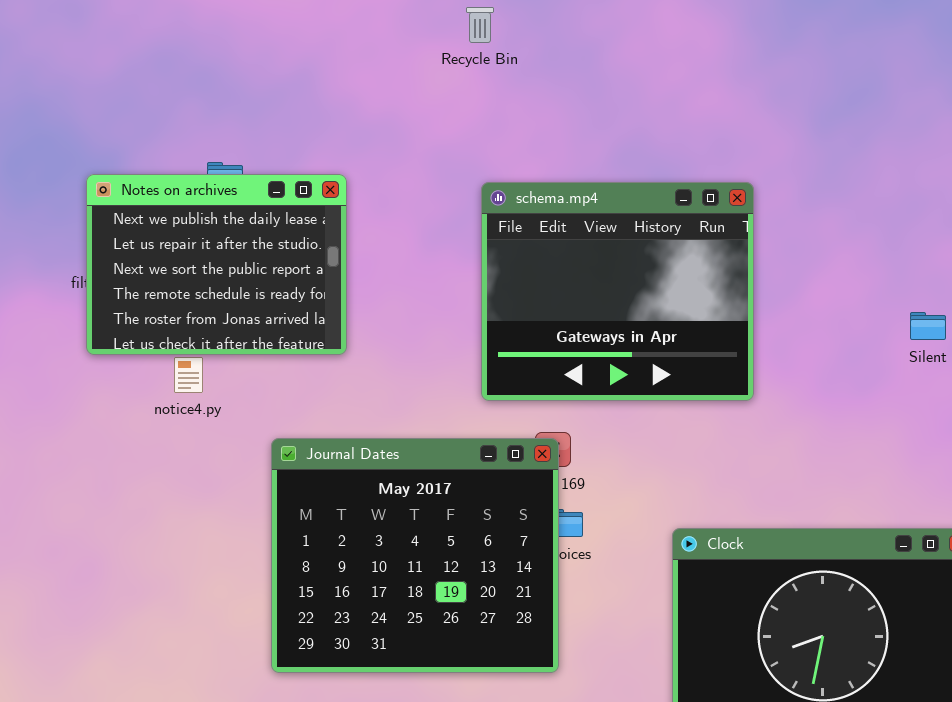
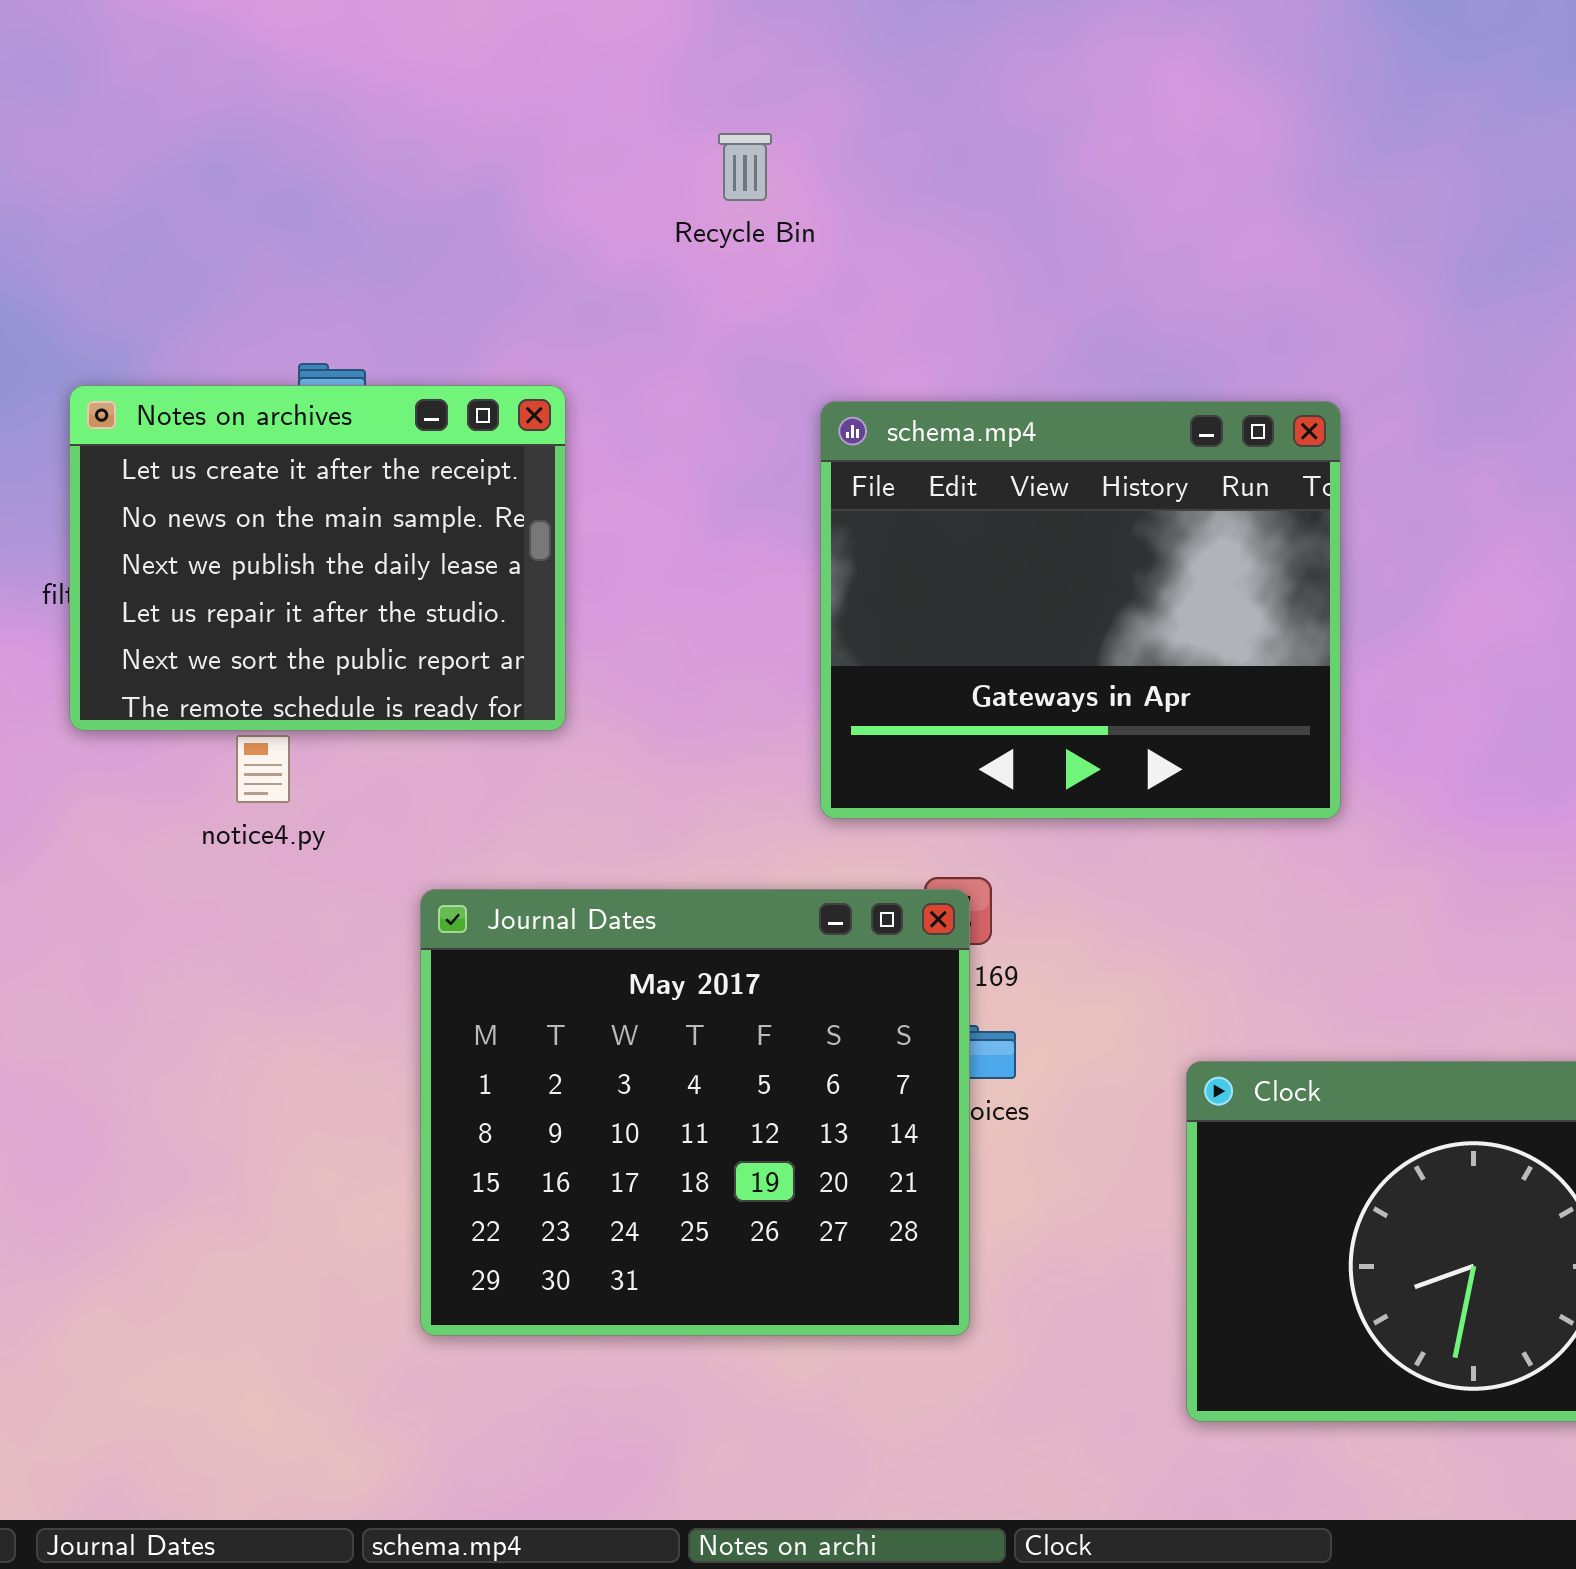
Recycle Bin: [466,7,494,43] -> [718,133,772,201], moved
Notes on archives: [86,174,347,355] -> [69,385,566,731], scrolled up 2 rows

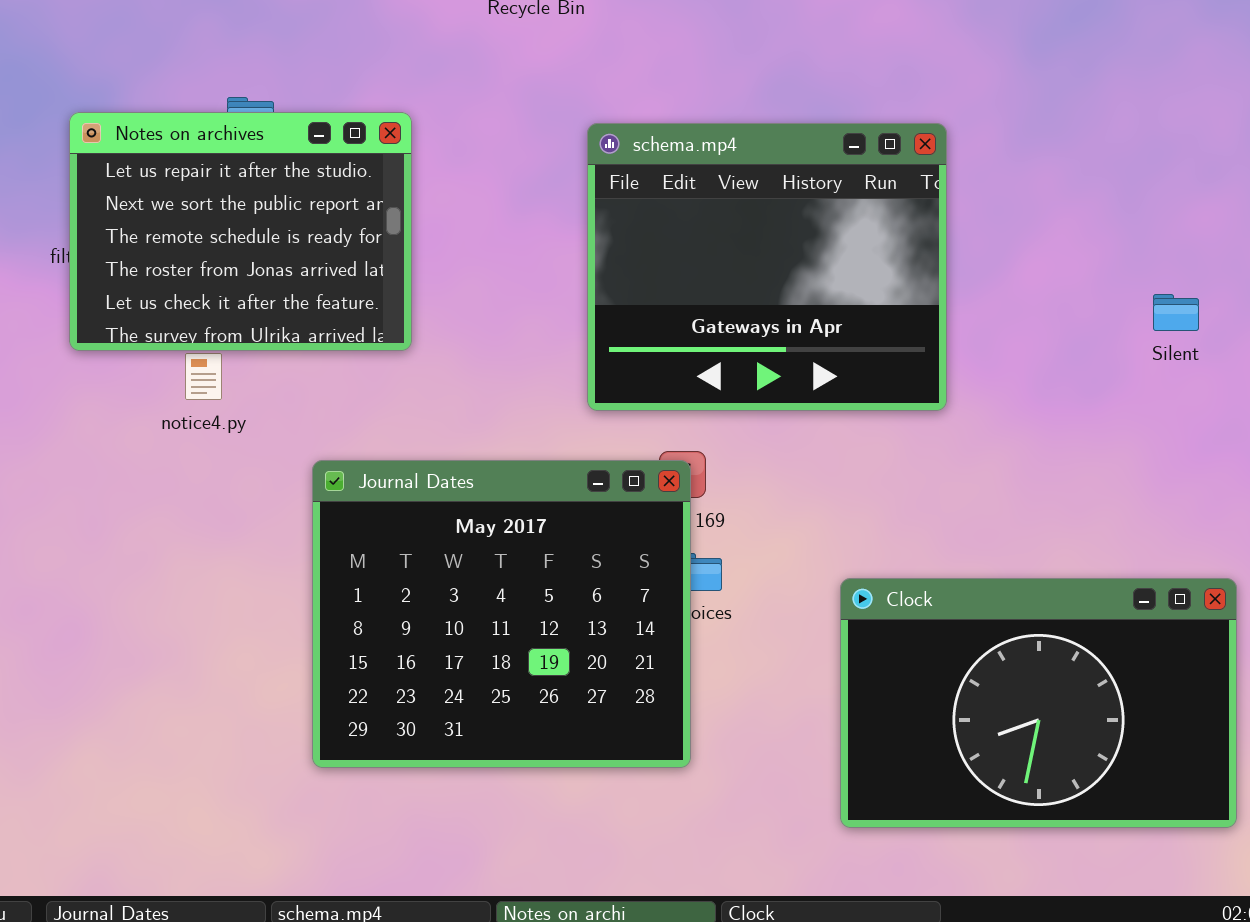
Notes on archives: [69,385,566,731] -> [69,112,412,351], scrolled down 3 rows

